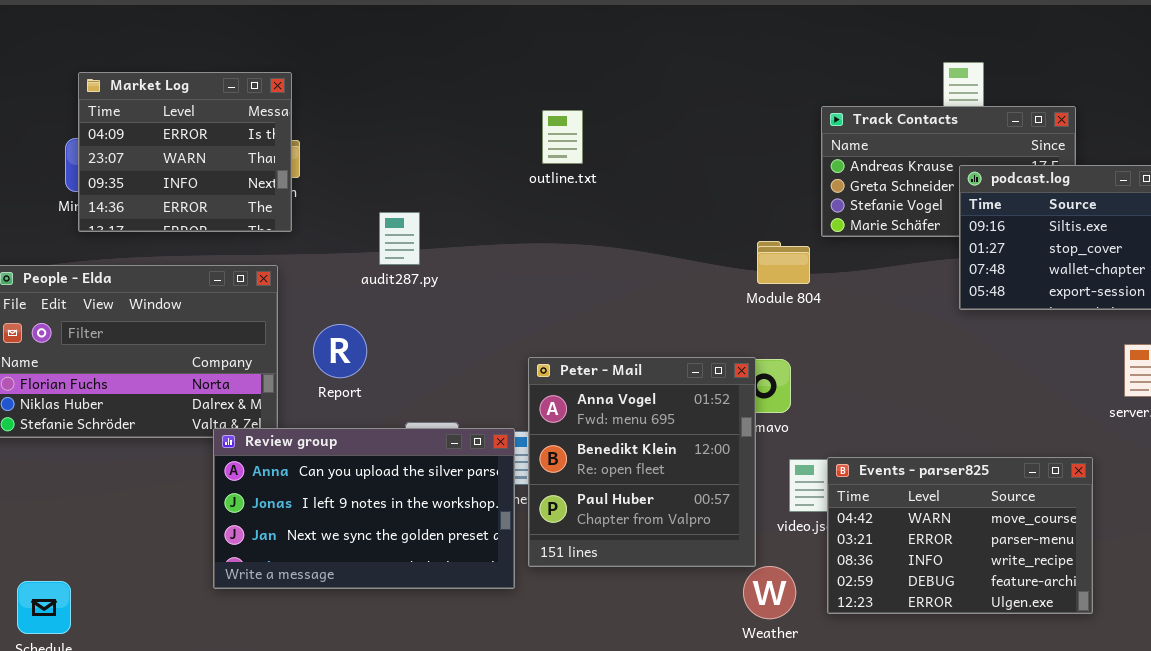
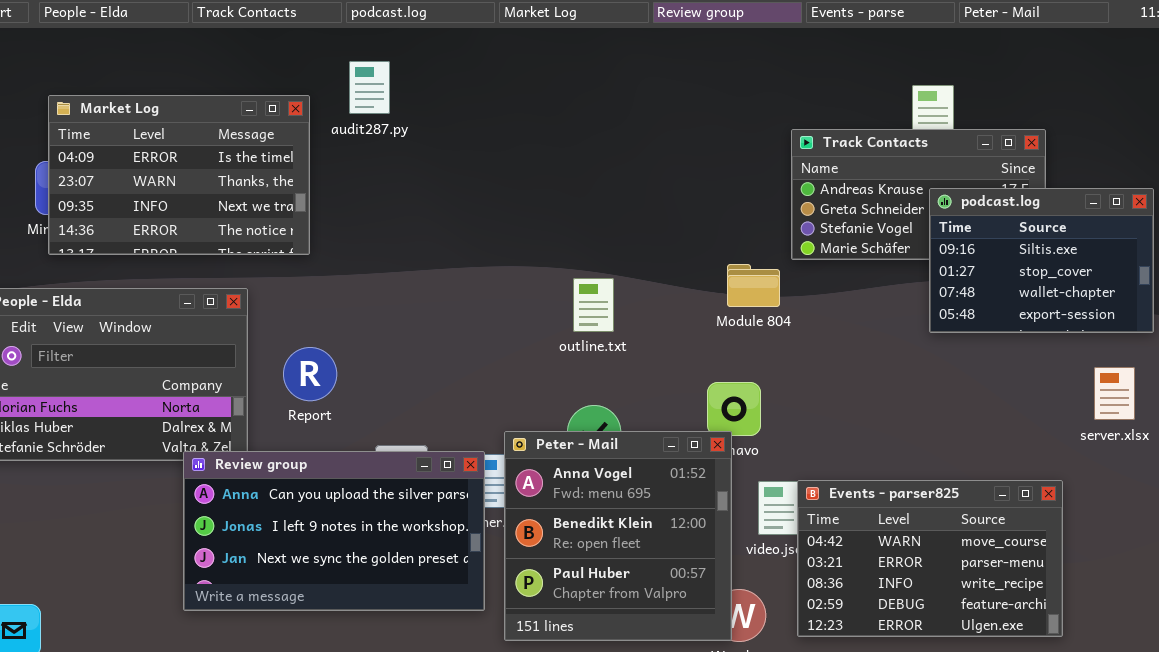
Market Log: [78,72,292,232] -> [48,95,310,255], resized
outline.txt: [542,110,583,164] -> [573,278,614,332], moved
audit287.py: [379,212,420,265] -> [349,61,390,114], moved
Peter - Mail: [528,357,756,567] -> [504,431,732,641], moved

